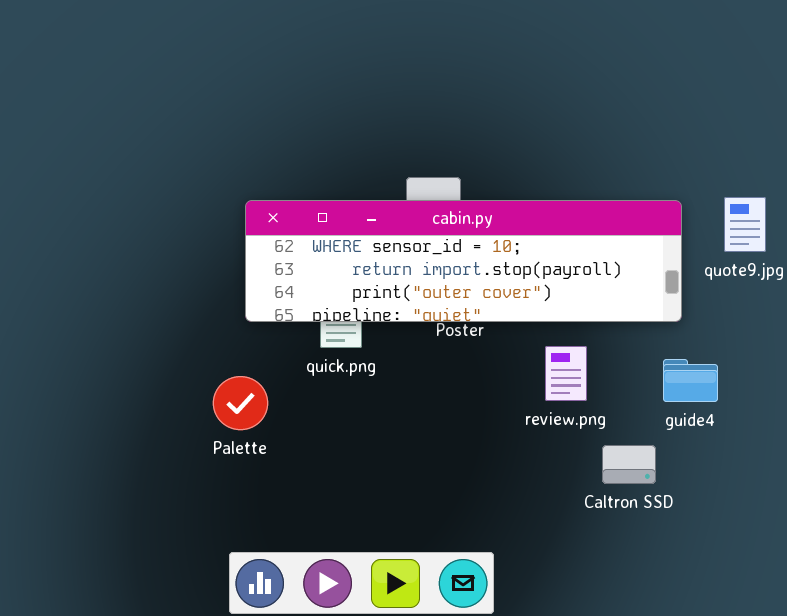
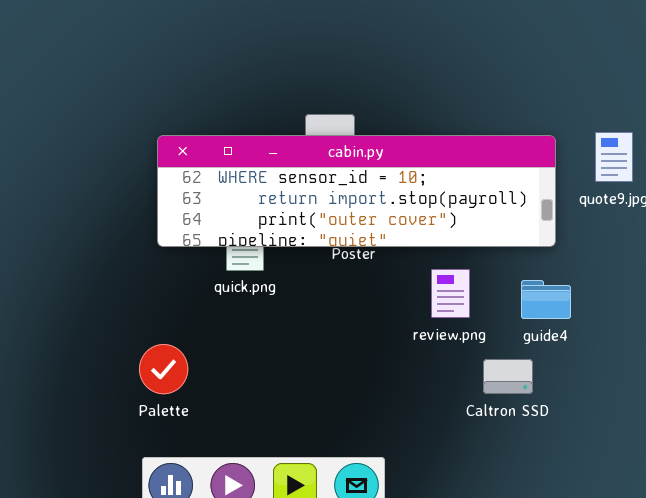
guide4: [663,359,718,402] -> [521,280,571,319], moved
Palette: [213,376,268,430] -> [139,344,188,394], moved

